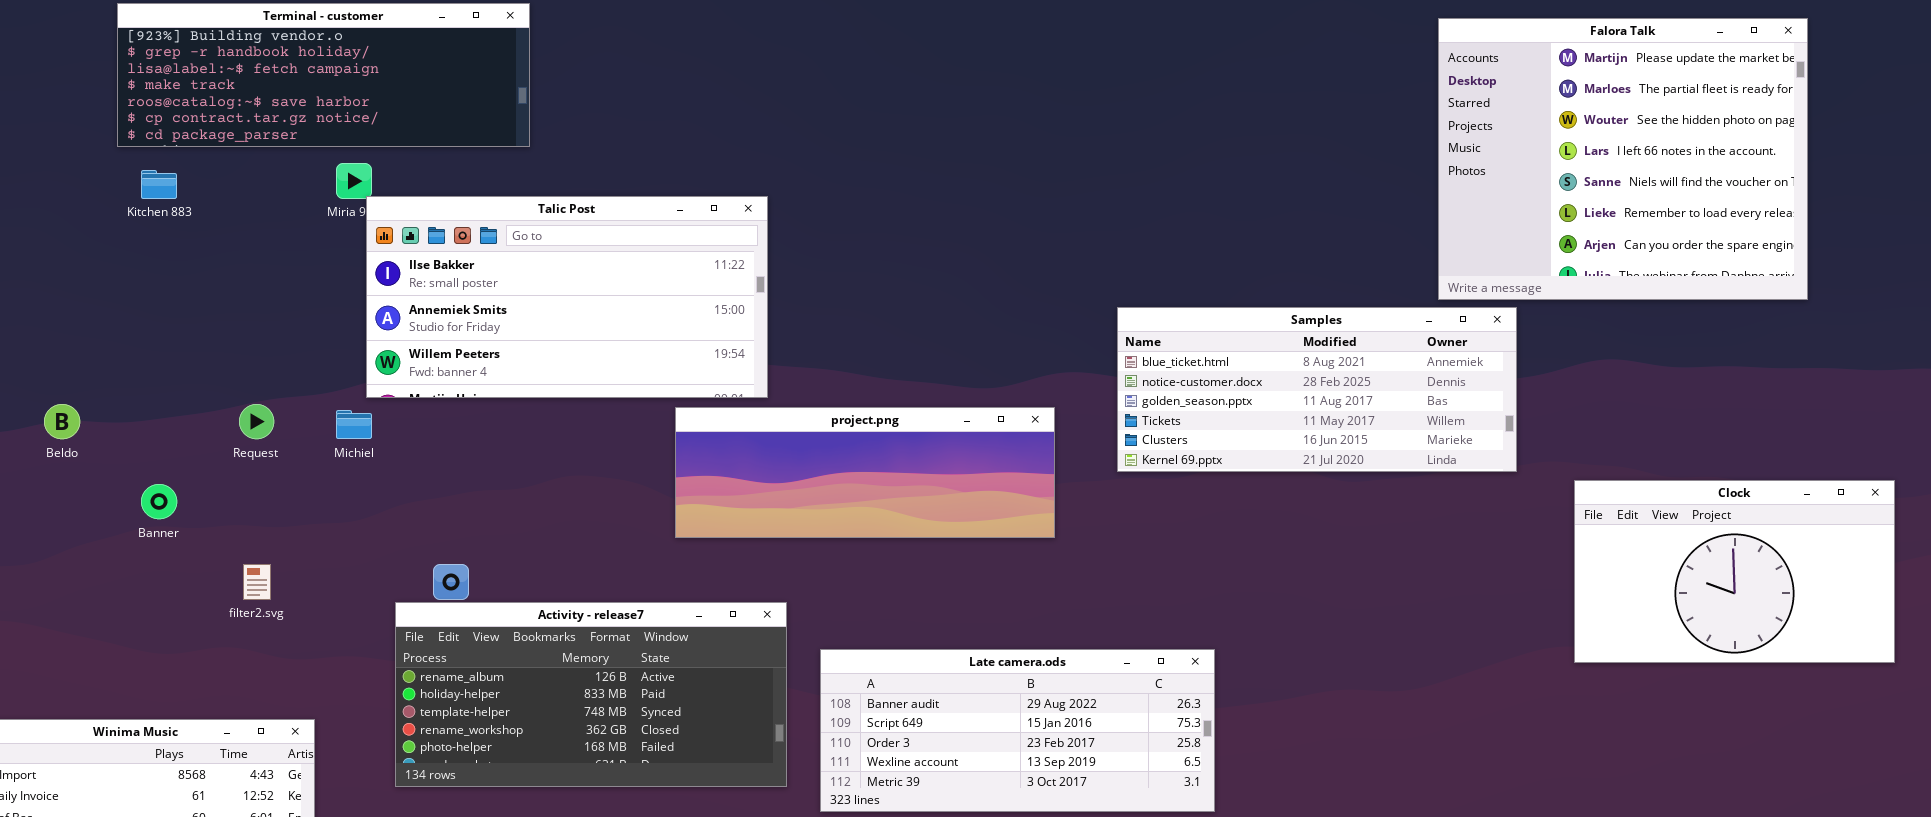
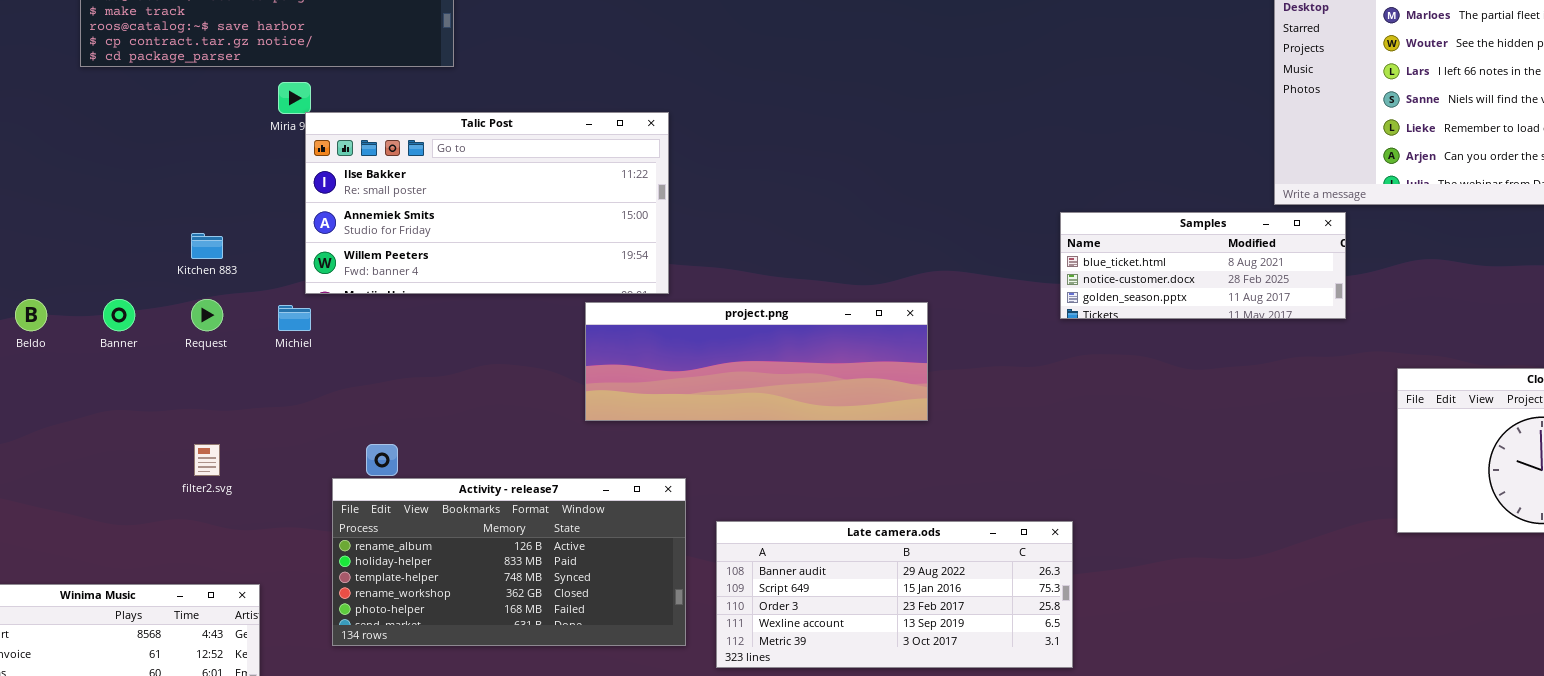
Kitchen 883: [141,170,177,199] -> [191,233,223,259], moved
Samples: [1117,307,1517,472] -> [1060,212,1346,319], resized
Banner: [141,484,177,519] -> [103,299,135,331], moved

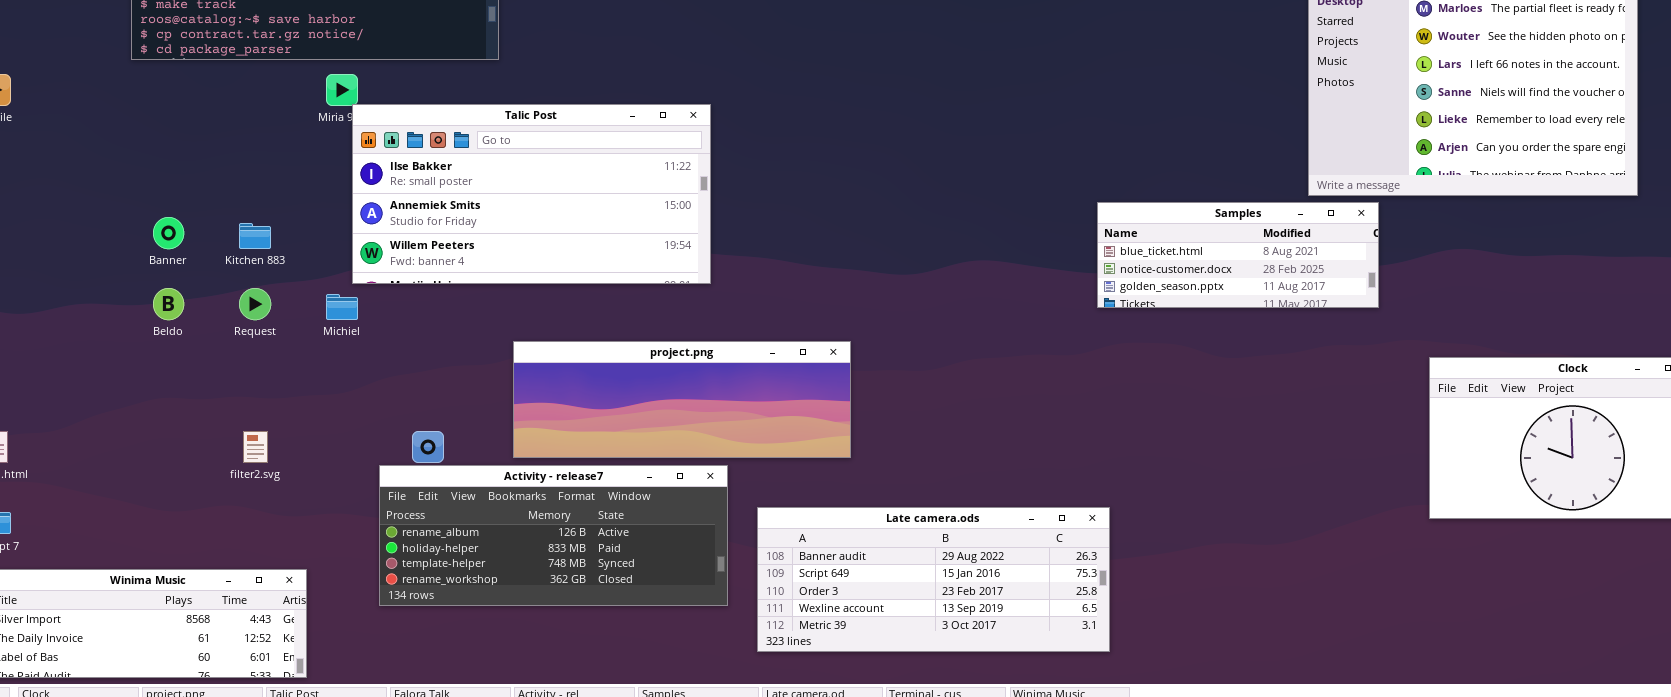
Beldo: [15,299,47,331] -> [153,288,184,320], moved
Banner: [103,299,135,331] -> [153,217,184,249], moved
project.png: [585,302,928,421] -> [513,341,851,458], moved
Activity - release7: [332,478,686,646] -> [379,465,728,606], resized

